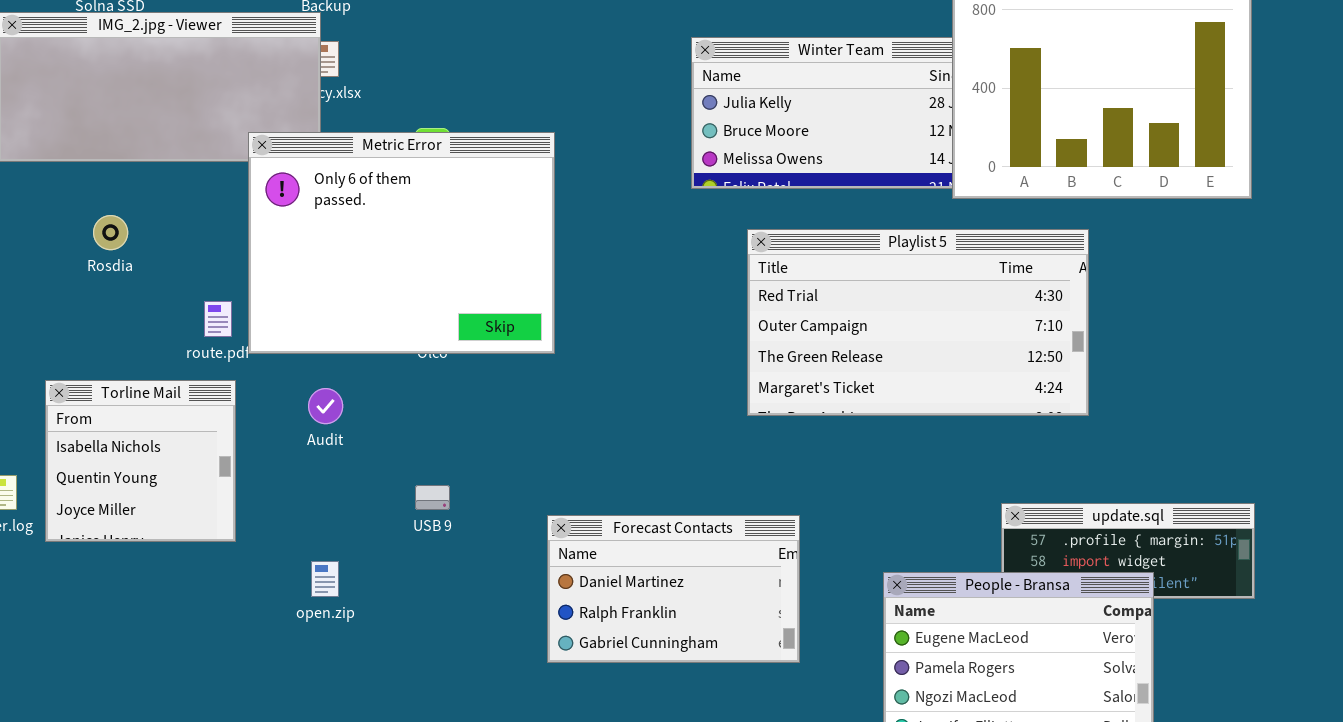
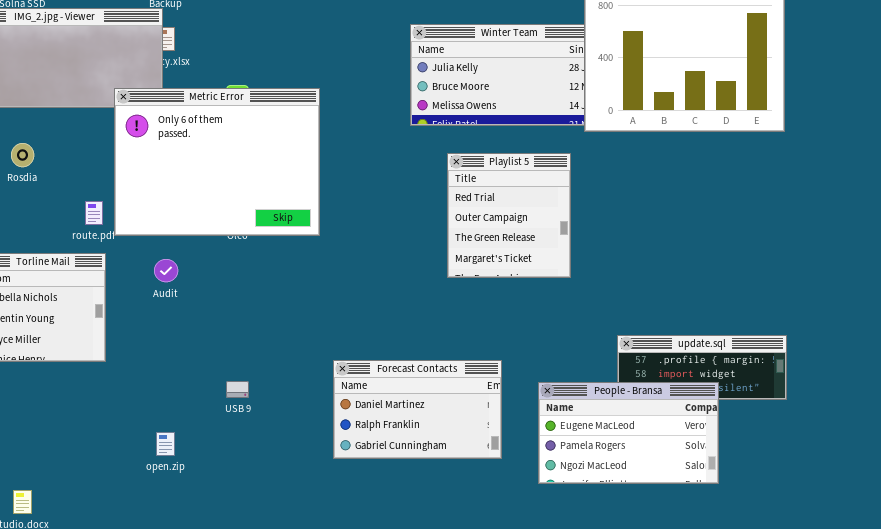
Playlist 5: [747,229,1089,416] -> [447,153,571,278], resized
USB 9: [415,485,450,510] -> [226,381,249,398], moved
Forecast Contacts: [547,515,800,663] -> [333,360,502,459], moved
open.zip: [311,561,339,597] -> [156,432,175,456], moved

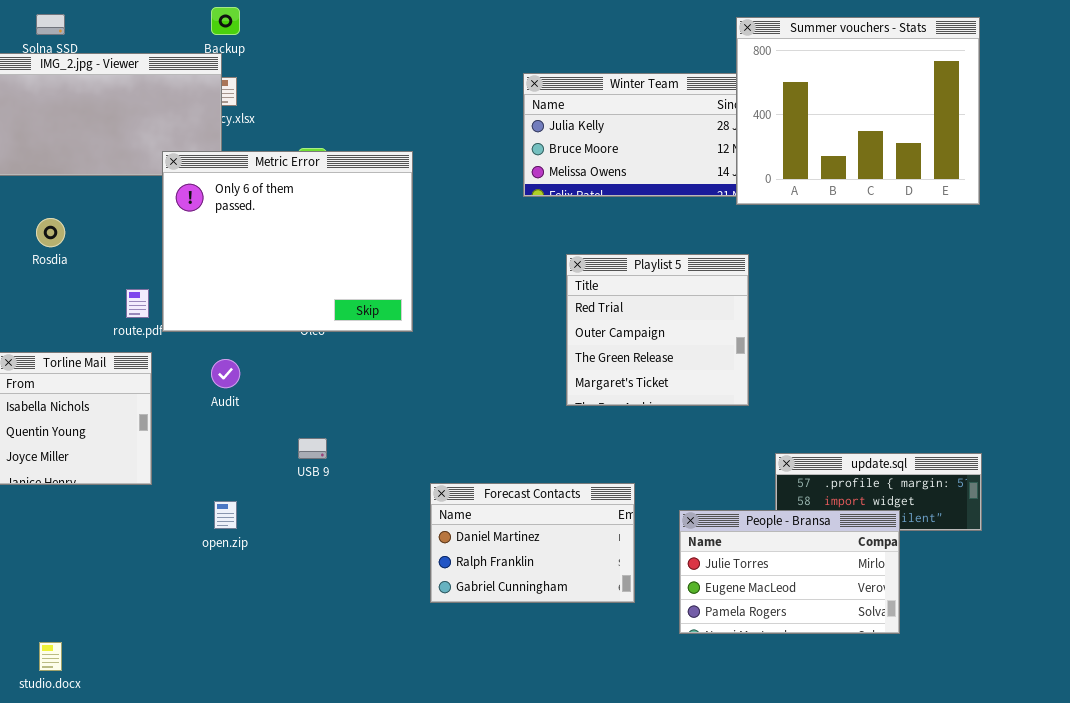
Playlist 5: [447,153,571,278] -> [566,254,749,406], moved, resized
USB 9: [226,381,249,398] -> [298,438,327,459], moved
People - Bransa: [538,382,719,484] -> [679,510,900,634], scrolled up 1 row
open.zip: [156,432,175,456] -> [214,501,237,529], moved

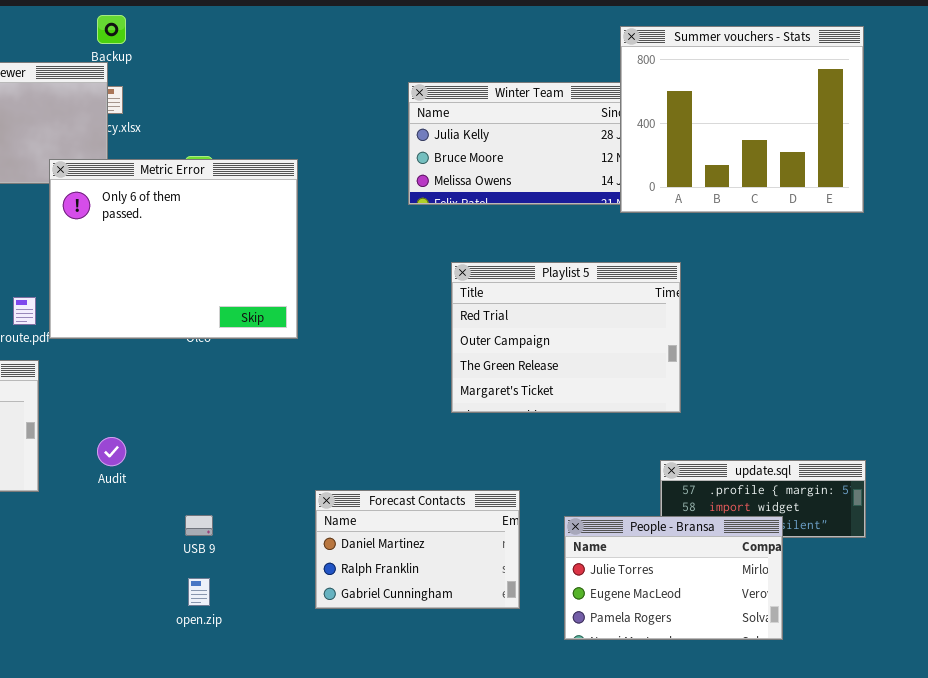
Playlist 5: [566,254,749,406] -> [451,262,681,413], resized
Audit: [211,359,240,388] -> [97,437,126,466], moved
USB 9: [298,438,327,459] -> [185,515,213,536], moved
open.zip: [214,501,237,529] -> [188,578,210,606], moved

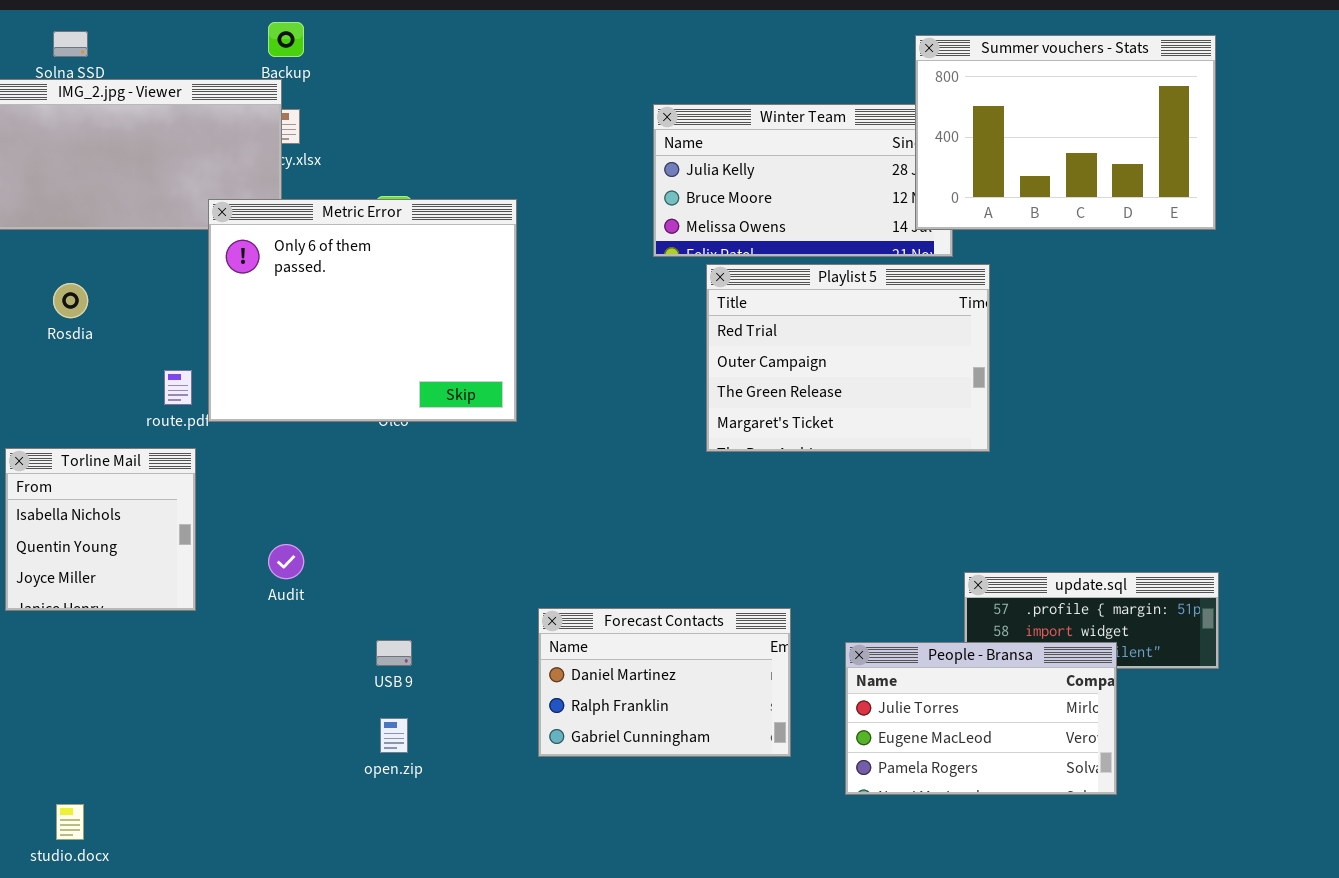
Summer vouchers - Stats: [620,26,864,213] -> [915,35,1216,230], resized
Playlist 5: [451,262,681,413] -> [706,264,990,452], moved

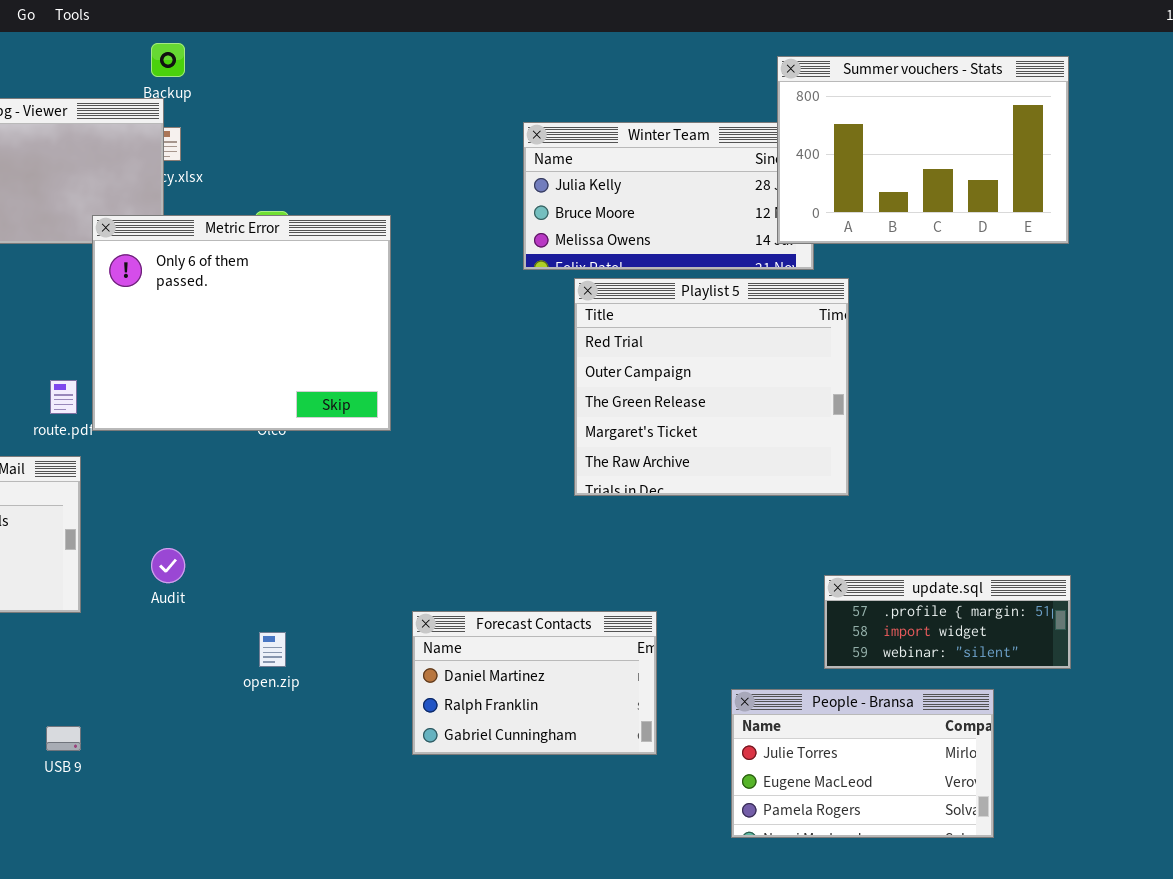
Playlist 5: [706,264,990,452] -> [574,278,849,496], resized
USB 9: [376,640,412,666] -> [46,726,81,751], moved
People - Bransa: [845,642,1117,795] -> [731,689,994,838], moved
open.zip: [380,718,408,753] -> [259,632,286,667], moved

